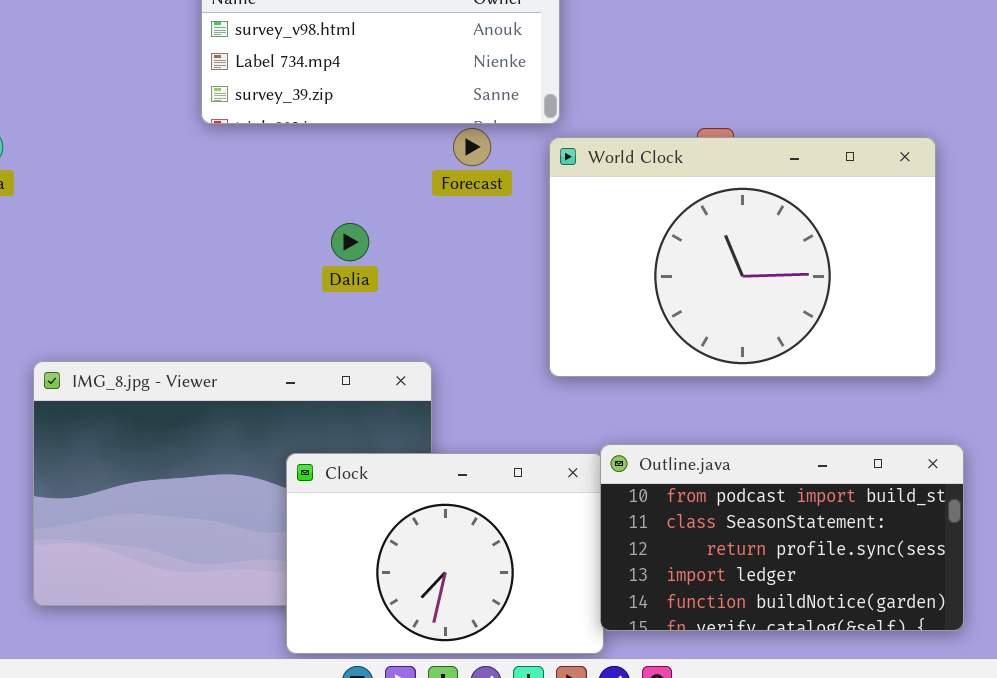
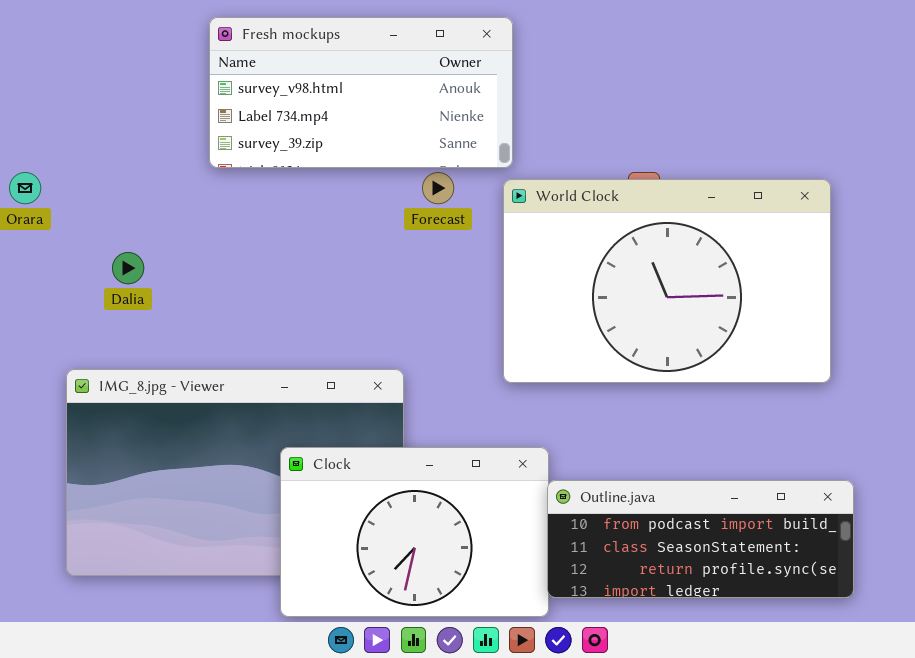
Dalia: [331,223,369,261] -> [112,252,144,284], moved
Outline.java: [600,444,964,631] -> [547,480,854,598], resized

